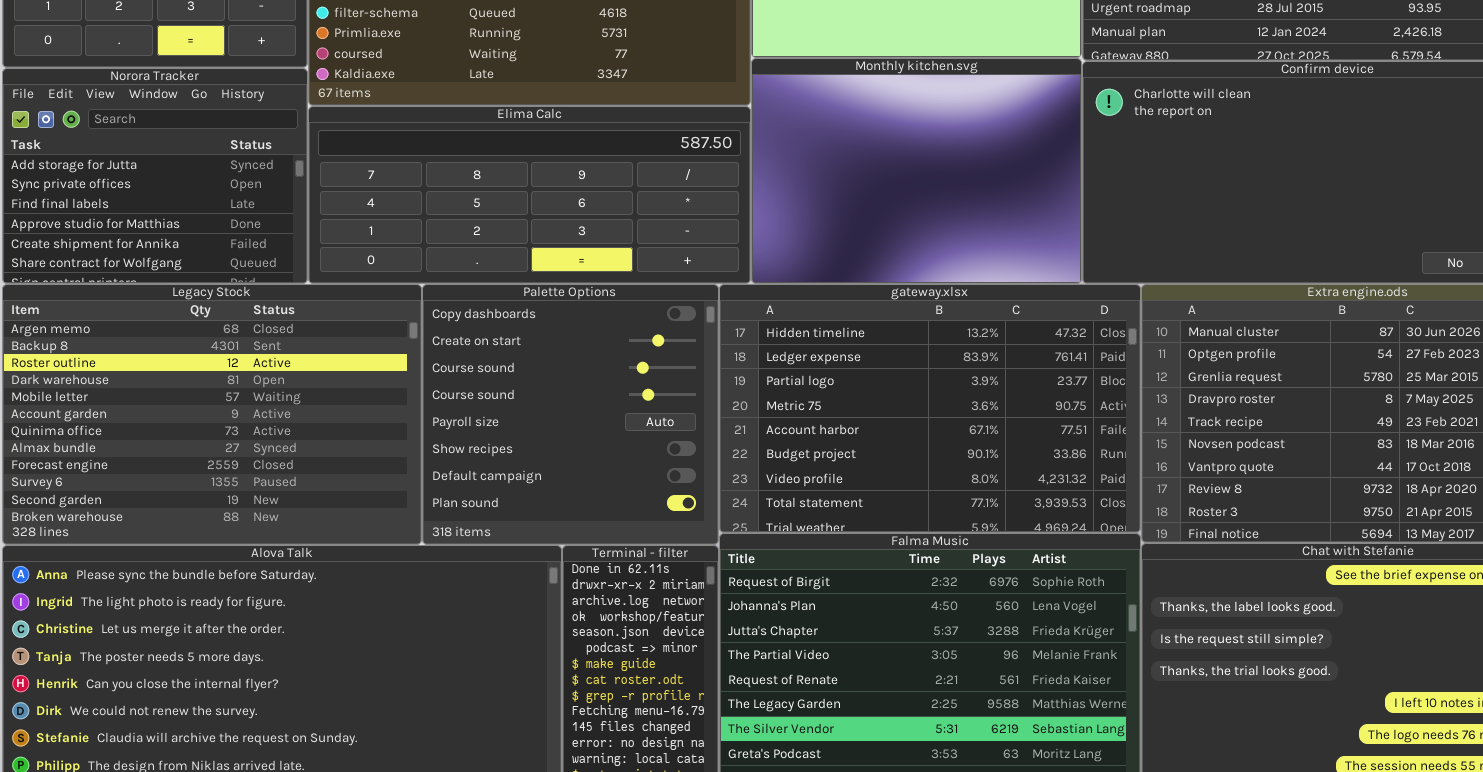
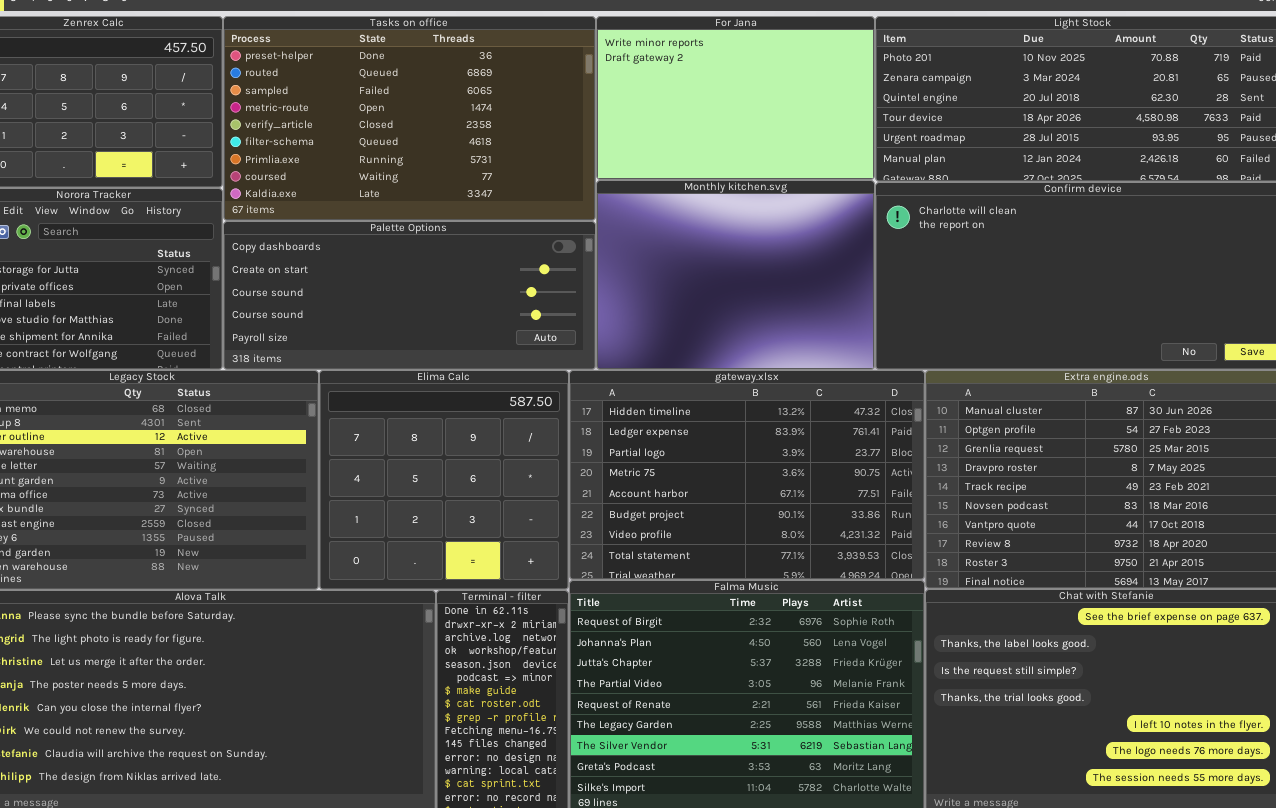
Elima Calc: [308,106,751,284] -> [319,370,569,590], moved, resized
Palette Options: [422,284,719,545] -> [223,221,596,370], moved, resized

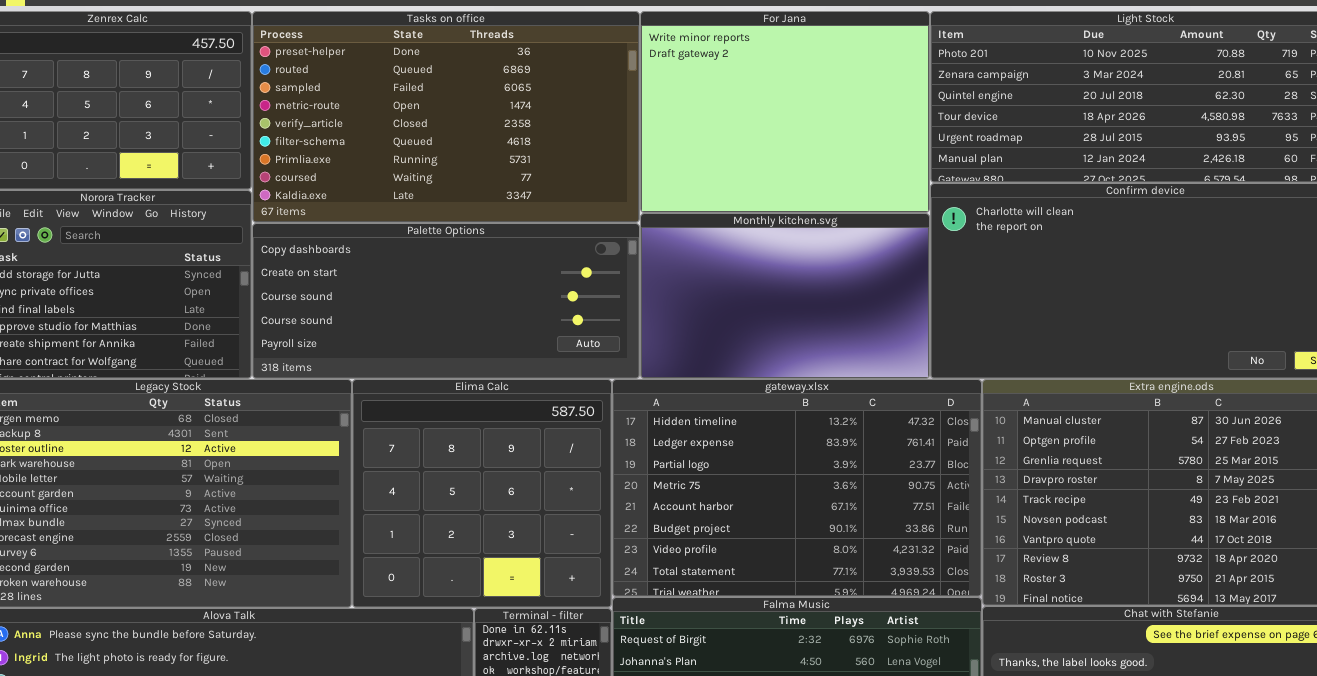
For Jana: [596,16,875,180] -> [640,11,930,213], resized
Monthly kitchen.svg: [596,180,875,370] -> [640,213,930,379], resized

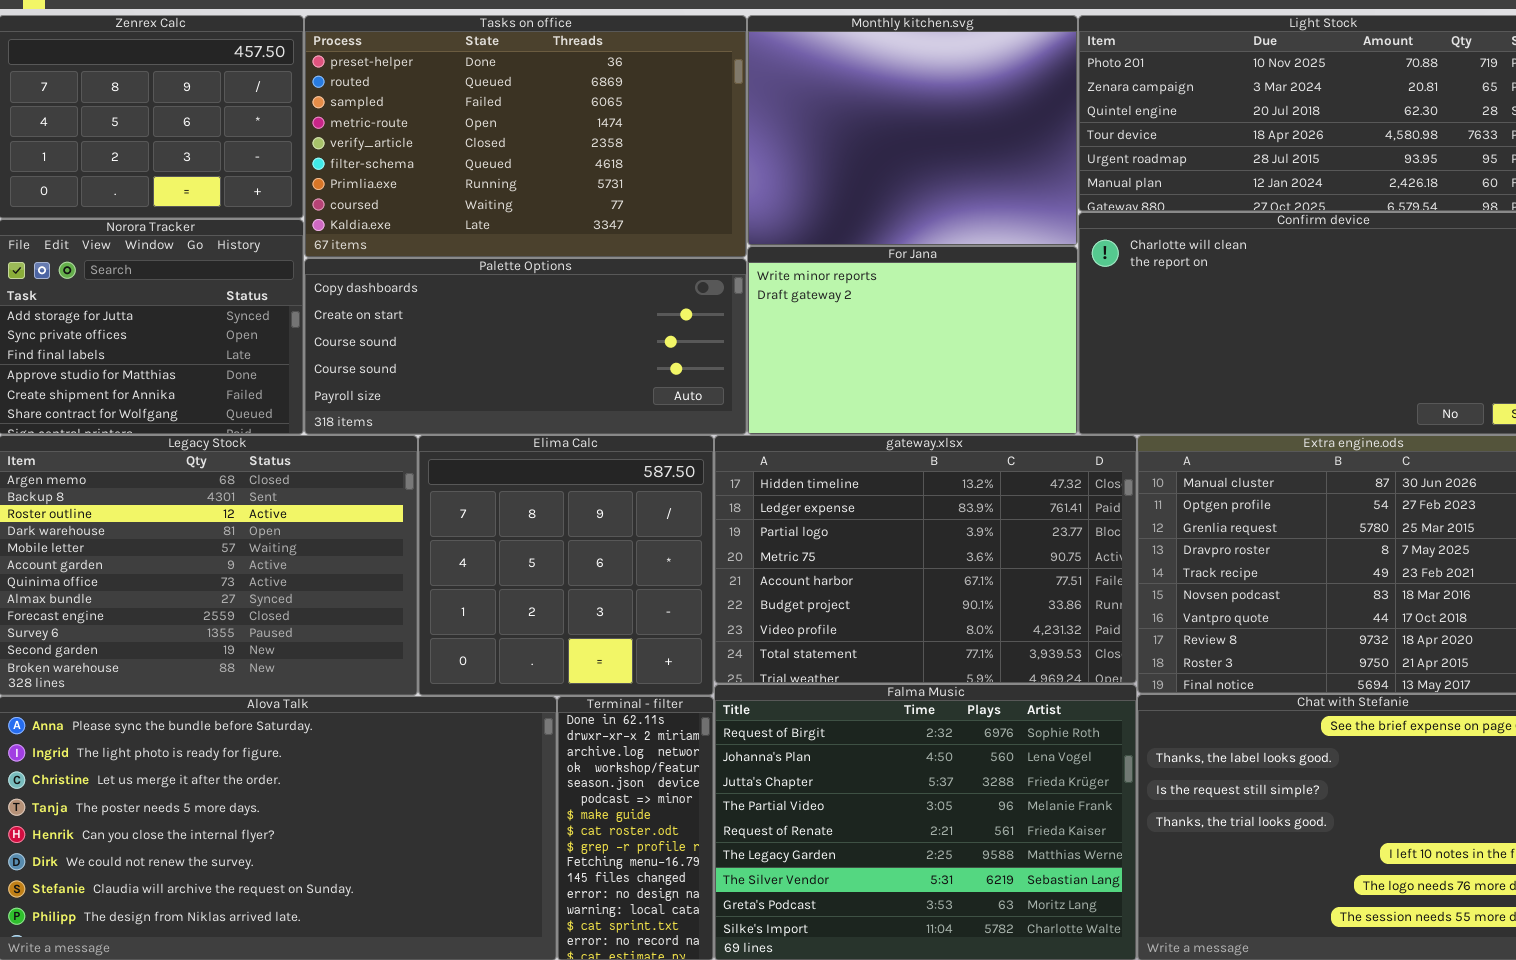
For Jana: [640,11,930,213] -> [747,246,1078,435], moved, resized
Monthly kitchen.svg: [640,213,930,379] -> [747,15,1078,246], moved, resized

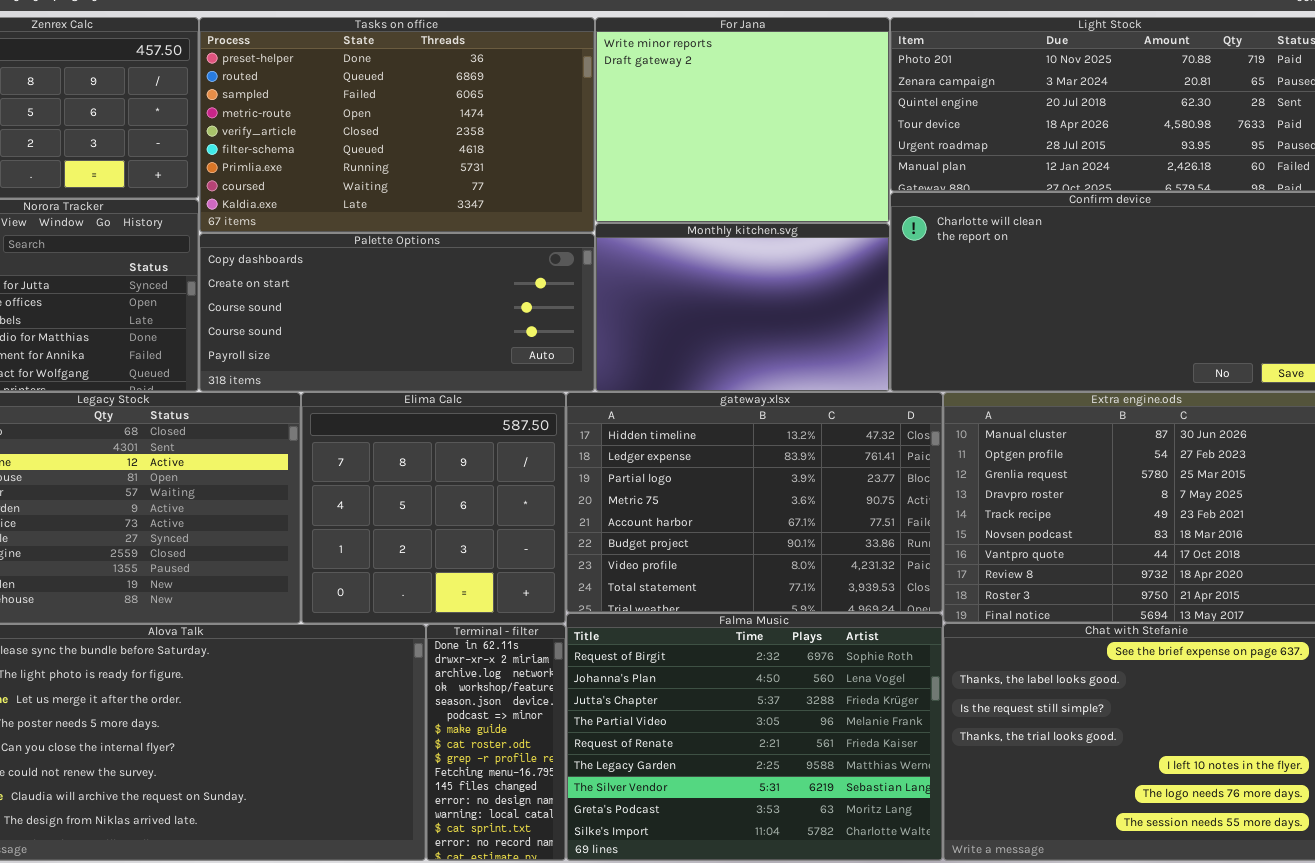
Monthly kitchen.svg: [747,15,1078,246] -> [595,223,890,392], moved, resized
For Jana: [747,246,1078,435] -> [595,17,890,223], moved, resized

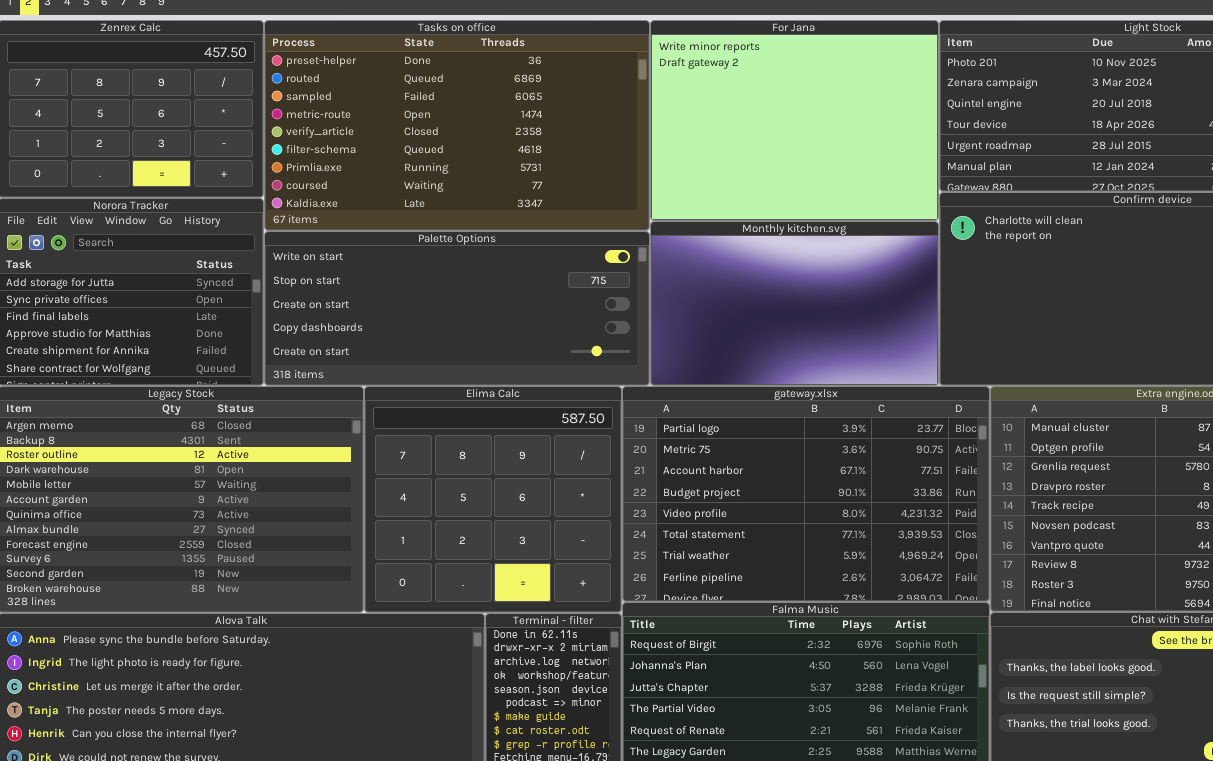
Palette Options: [199,233,595,392] -> [264,231,650,386], scrolled up 3 rows
gateway.xlsx: [566,392,943,613] -> [622,386,990,602], scrolled down 2 rows

